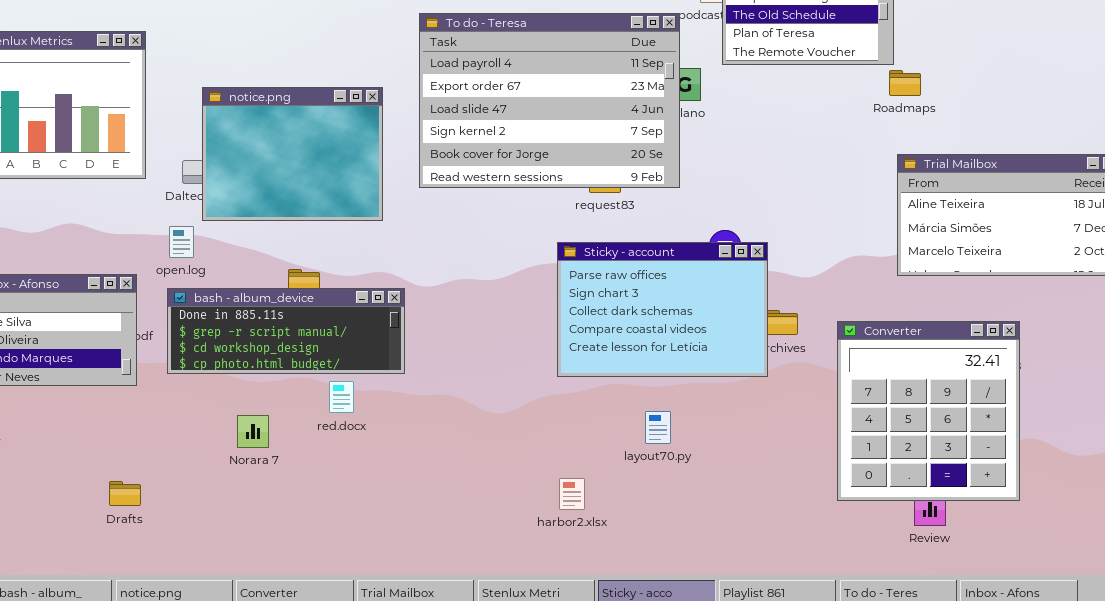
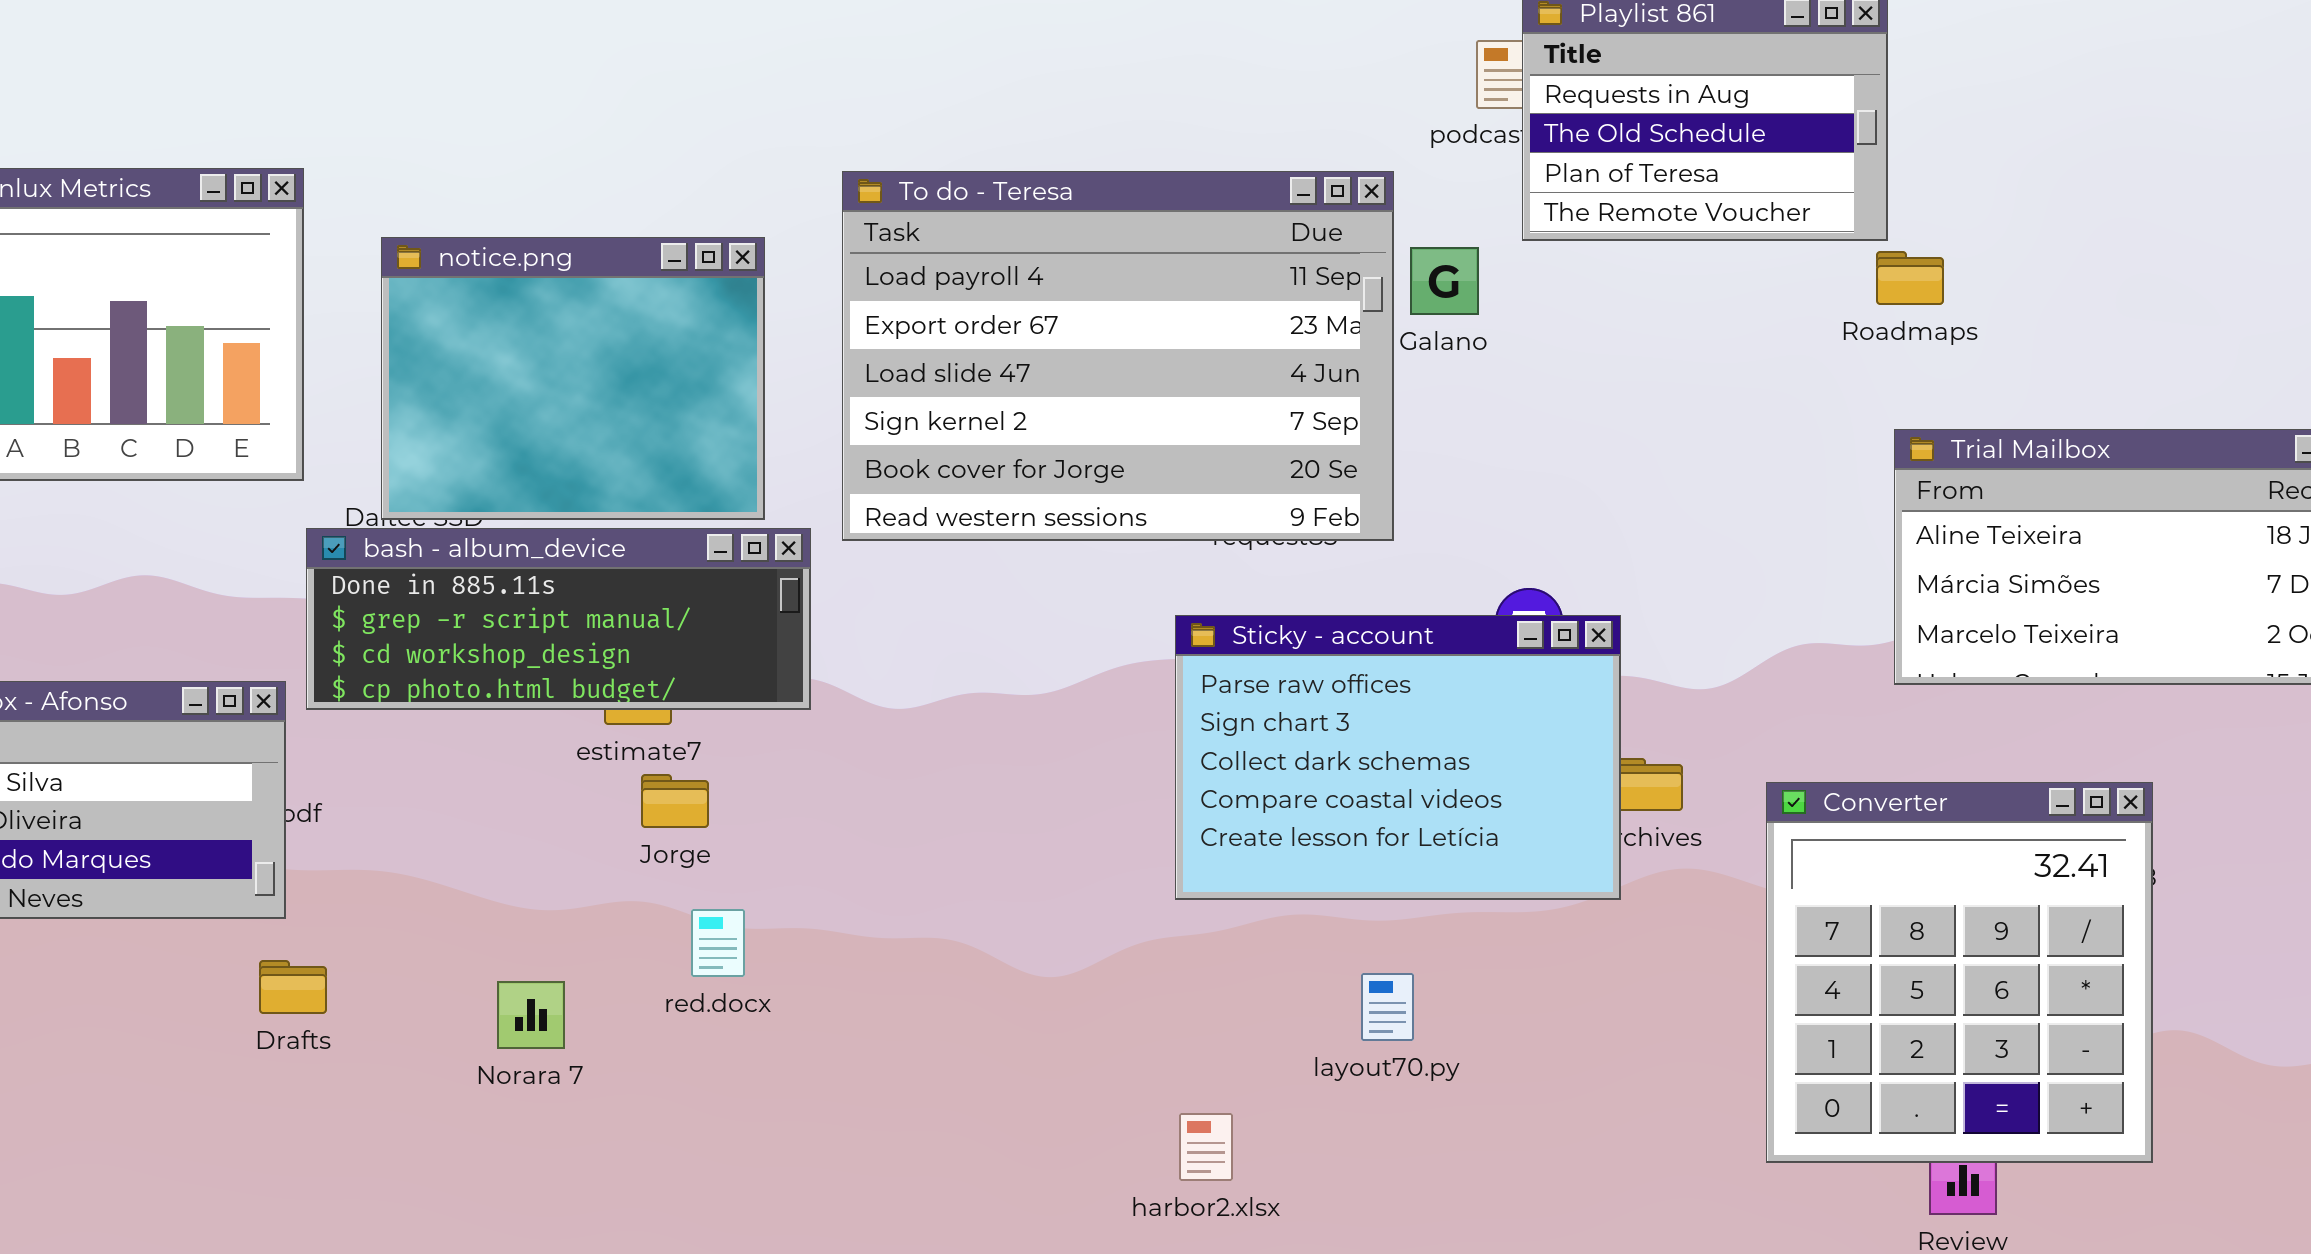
To do - Teresa: [419,13,680,188] -> [842,171,1394,541], moved
notice.png: [202,87,383,221] -> [381,237,765,520], moved
bash - album_device: [167,288,405,374] -> [306,528,811,710], moved
Drafts: [109,481,141,506] -> [259,960,327,1014], moved

